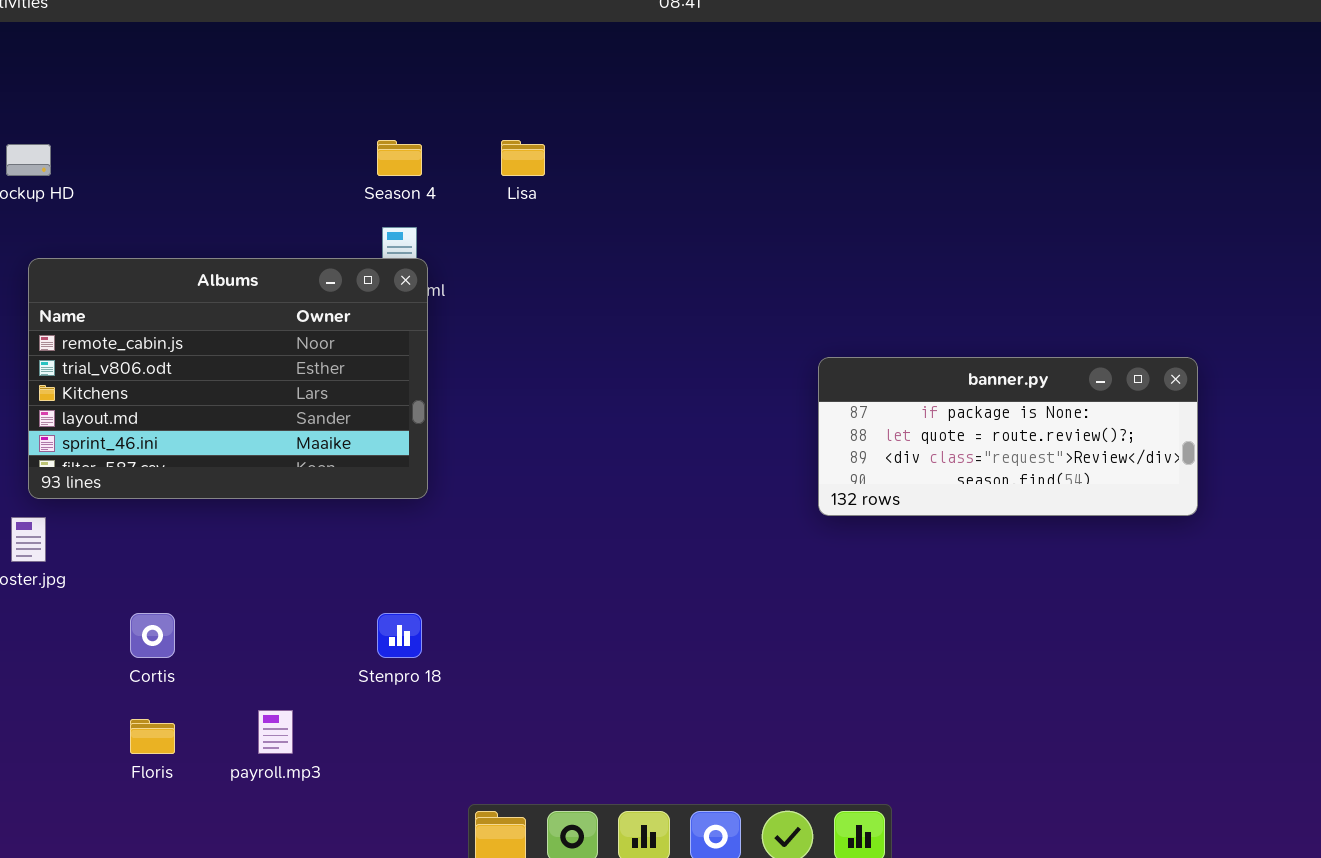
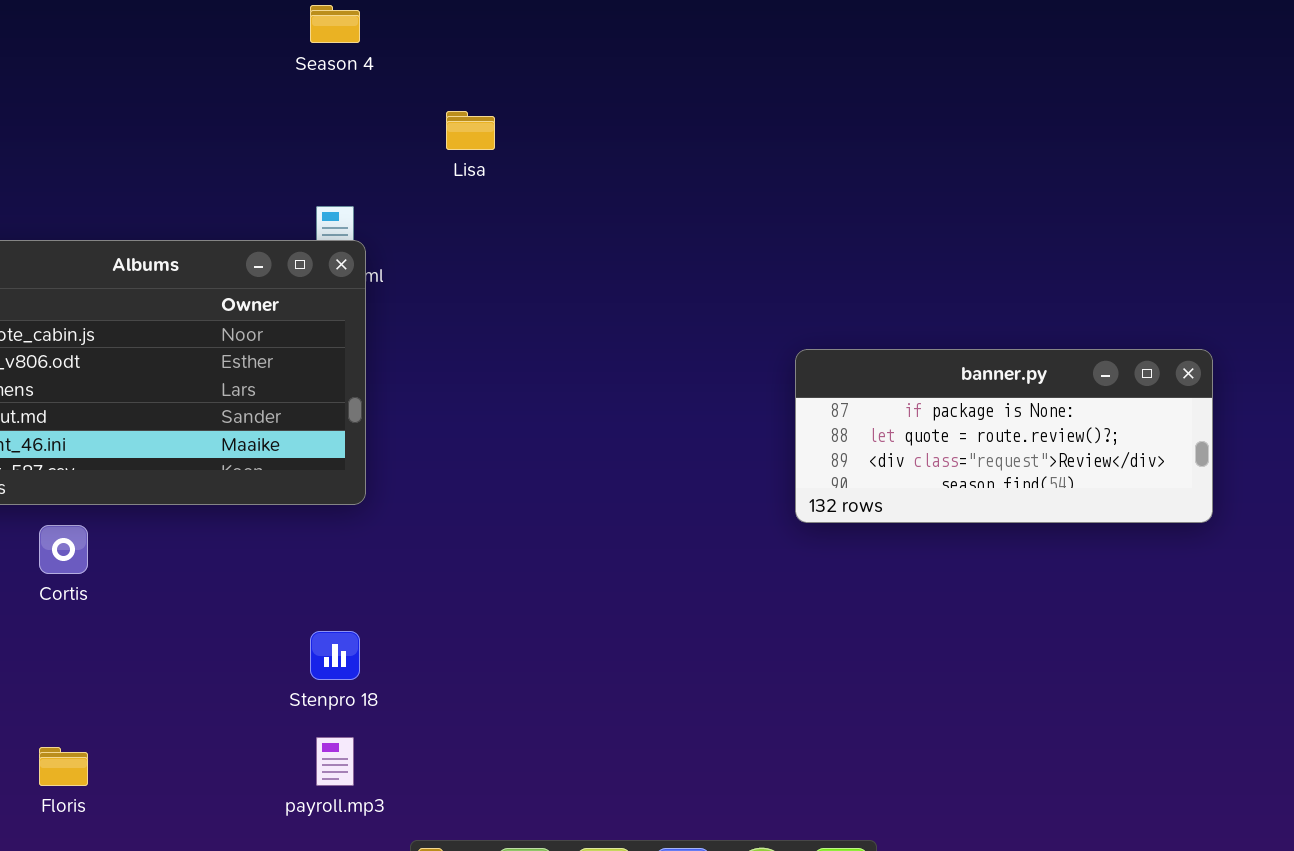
Season 4: [377,140,422,176] -> [310,5,360,43], moved
Cortis: [130,613,175,658] -> [39,525,88,574], moved
payroll.mp3: [258,710,293,754] -> [316,737,354,786], moved

